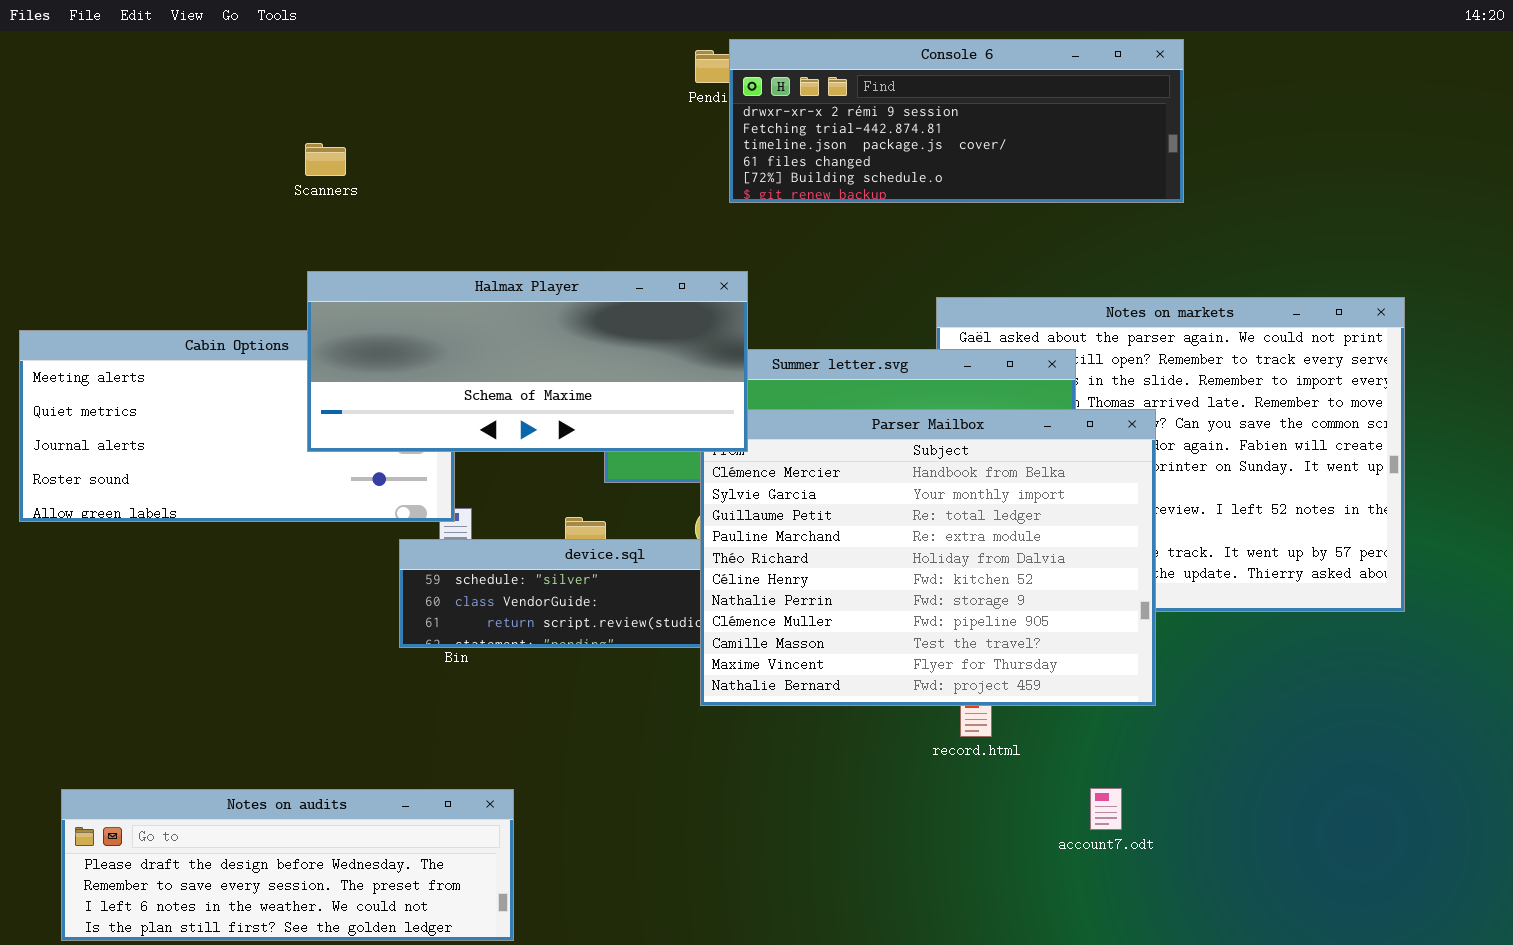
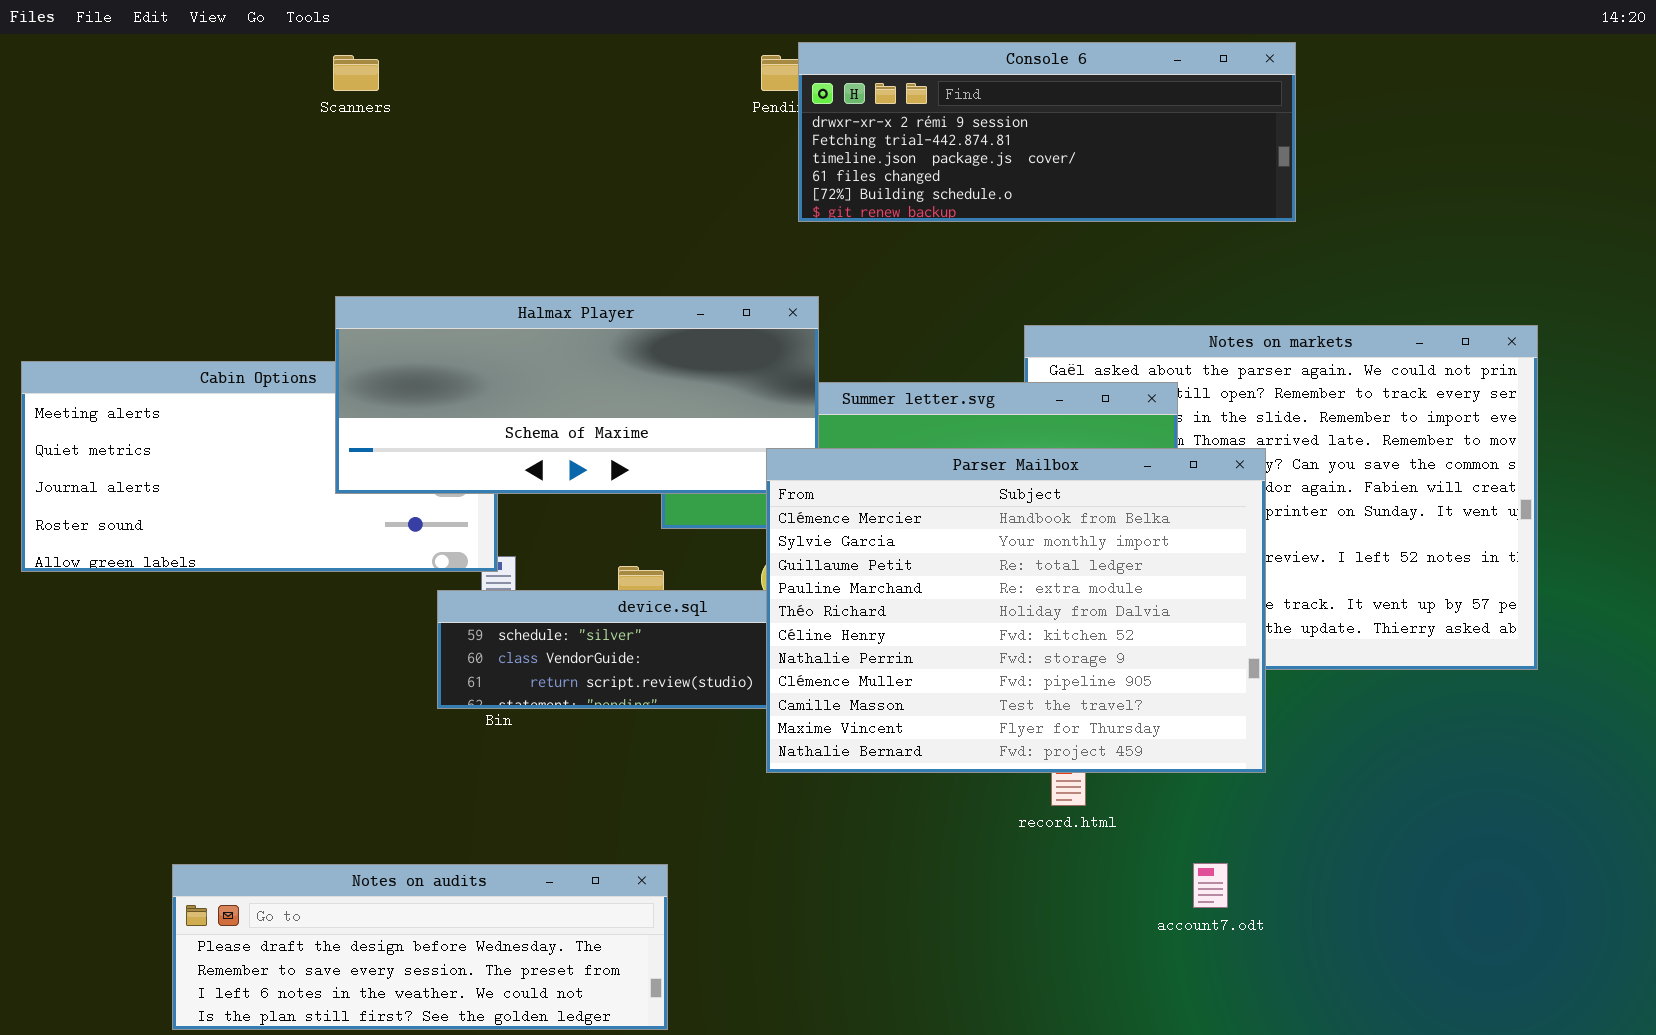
Scanners: [305,143,346,176] -> [333,55,379,91], moved
Parser Mailbox: [700,409,1156,706] -> [766,448,1266,773], raised
Notes on audits: [61,789,514,941] -> [172,864,668,1030], moved

